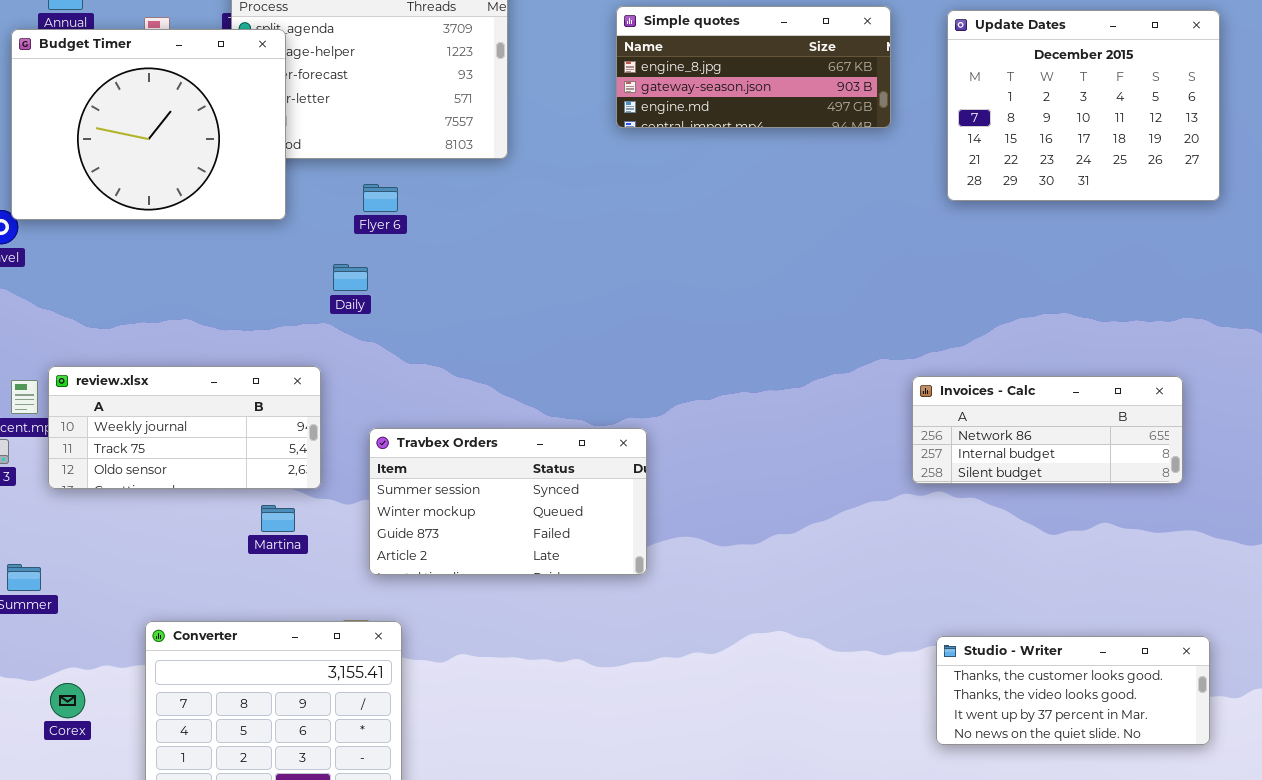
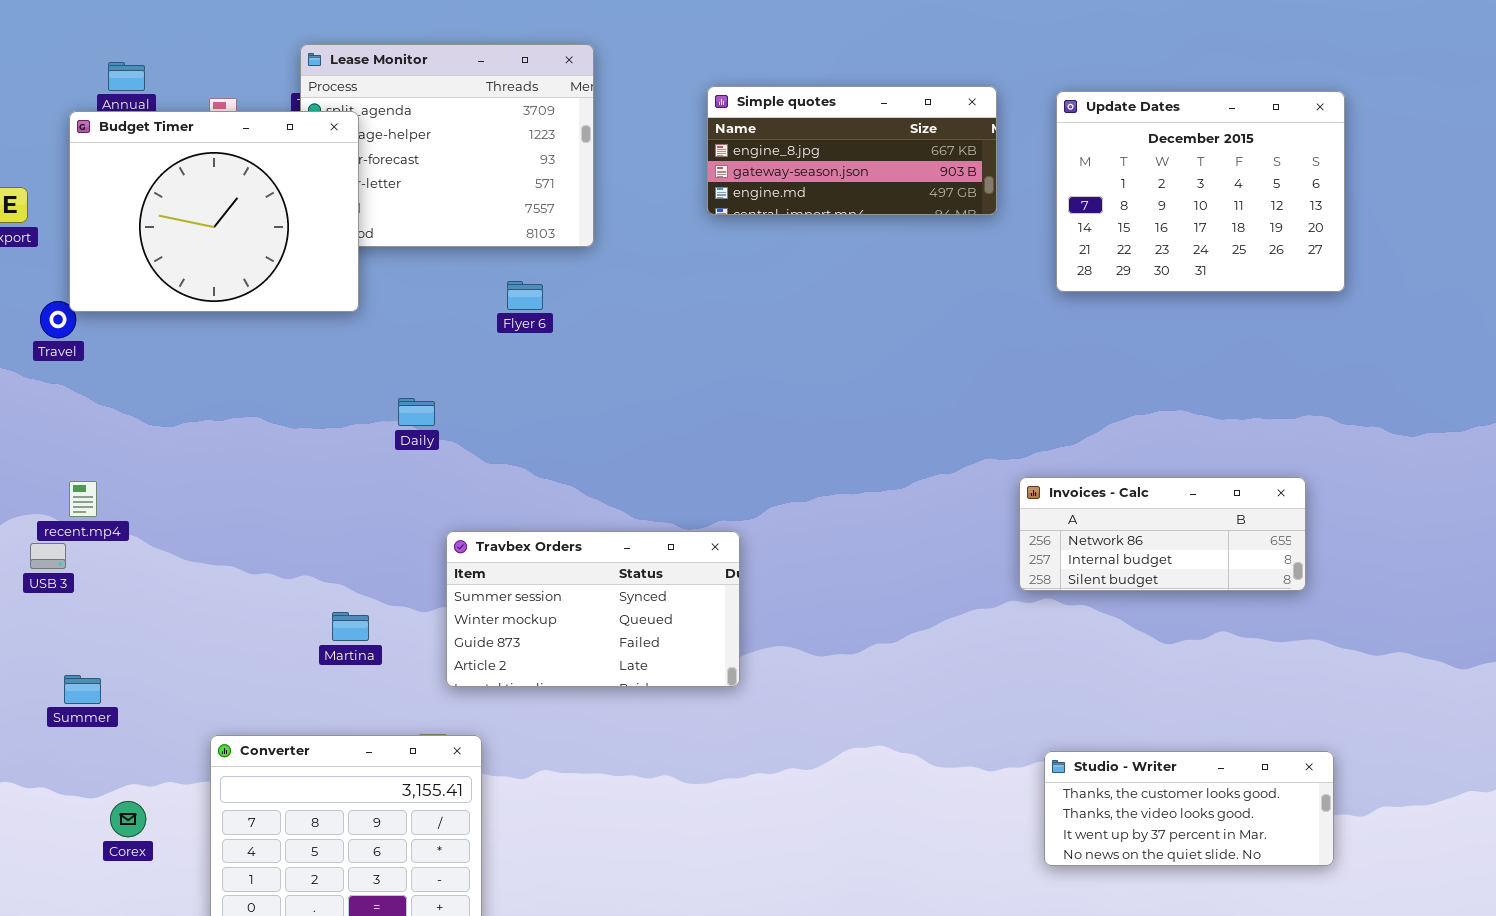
Flyer 6: [363,184,398,212] -> [507,281,543,310], moved
Daily: [333,264,368,291] -> [398,398,435,426], moved
review.xlsx: [48,366,321,489] -> none, closed

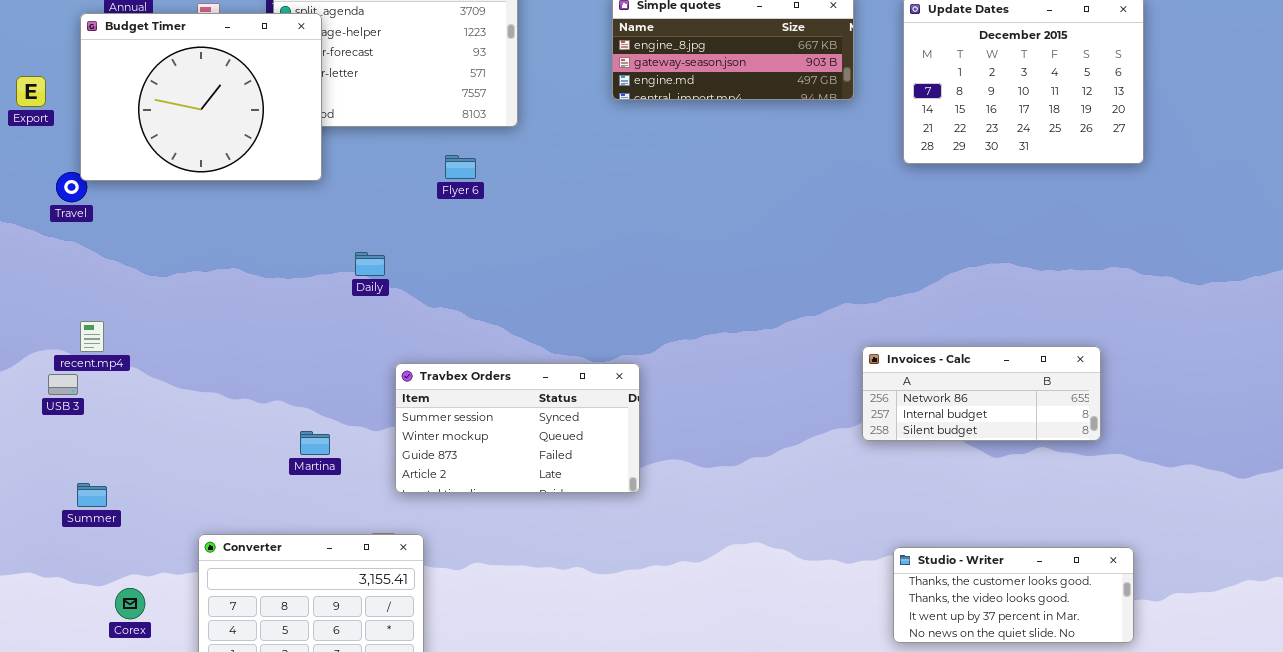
Invoices - Calc: [1019,477,1306,591] -> [862,346,1101,441], moved

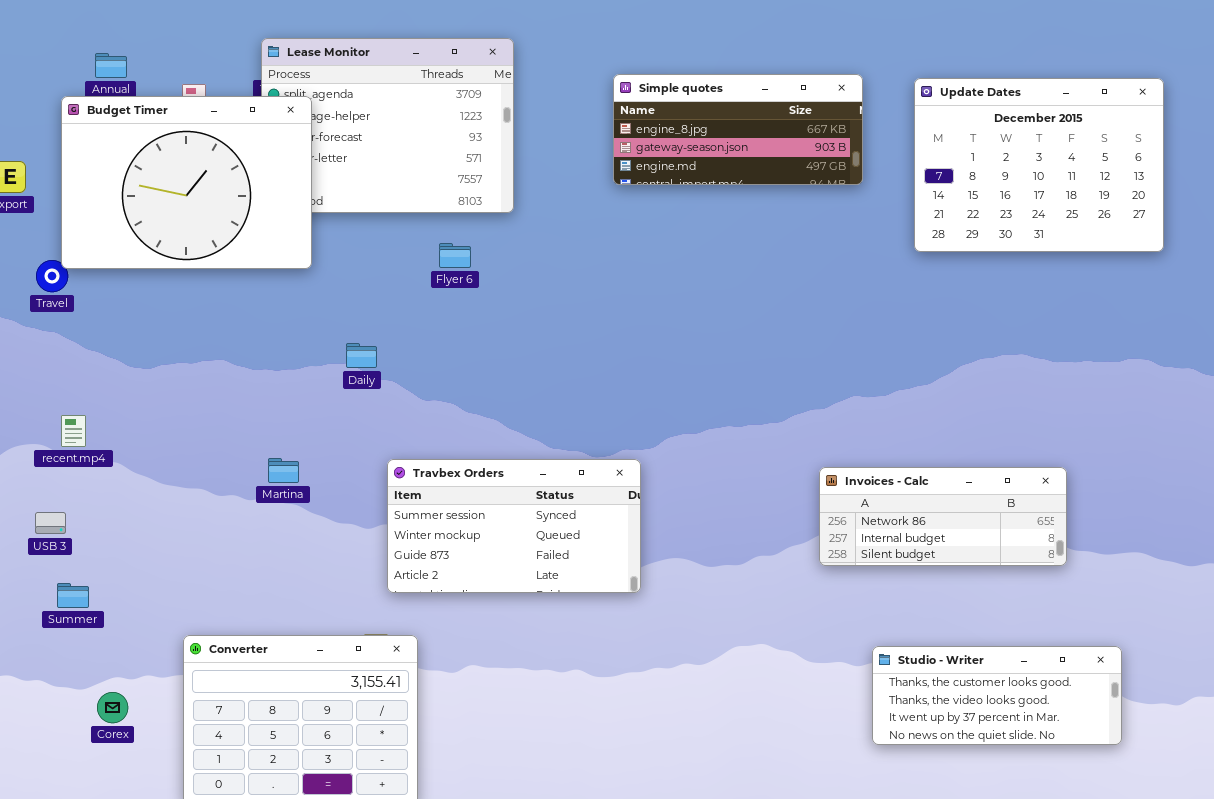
Invoices - Calc: [862,346,1101,441] -> [819,467,1067,566], moved
USB 3: [48,374,78,395] -> [35,512,66,534], moved
Martina: [300,431,330,455] -> [268,458,299,483], moved
Studio - Writer: [893,547,1134,643] -> [872,646,1122,745], moved

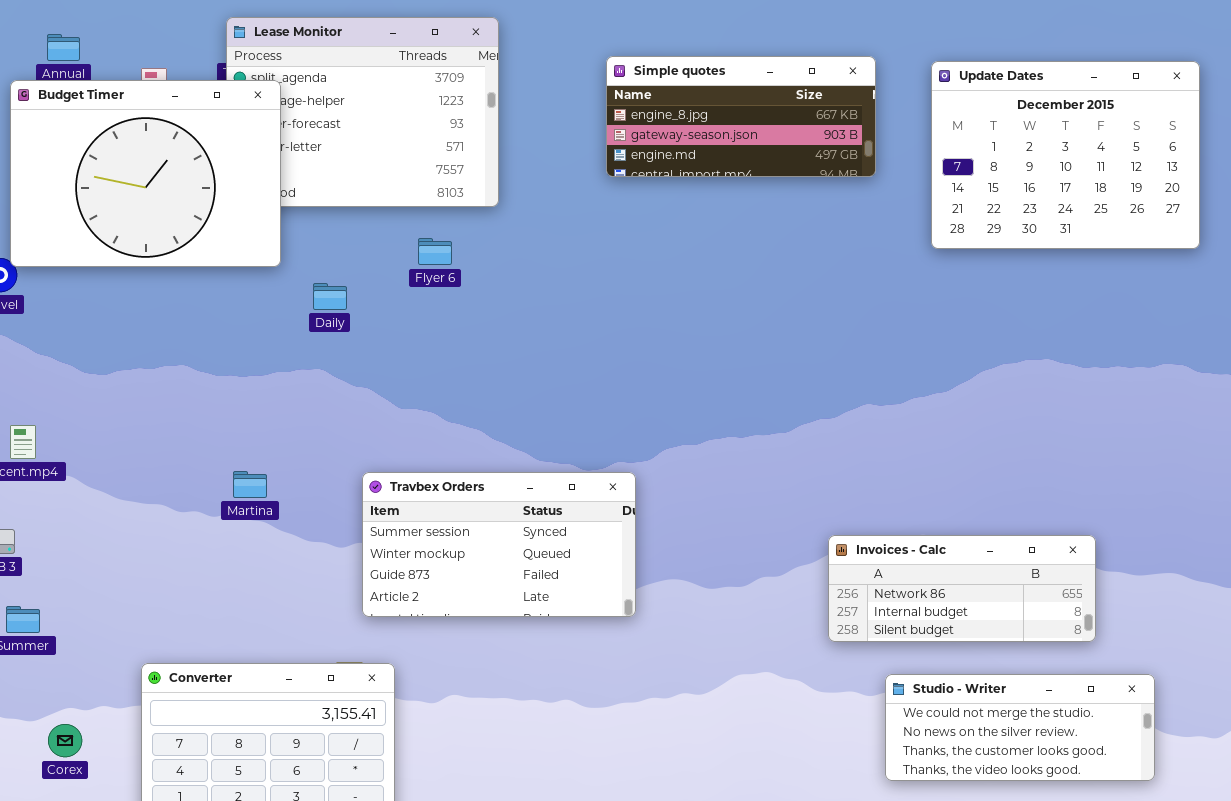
Daily: [346,343,377,368] -> [313,283,347,310], moved
Invoices - Calc: [819,467,1067,566] -> [828,535,1096,642], moved
Studio - Writer: [872,646,1122,745] -> [885,674,1155,781], scrolled up 2 rows

